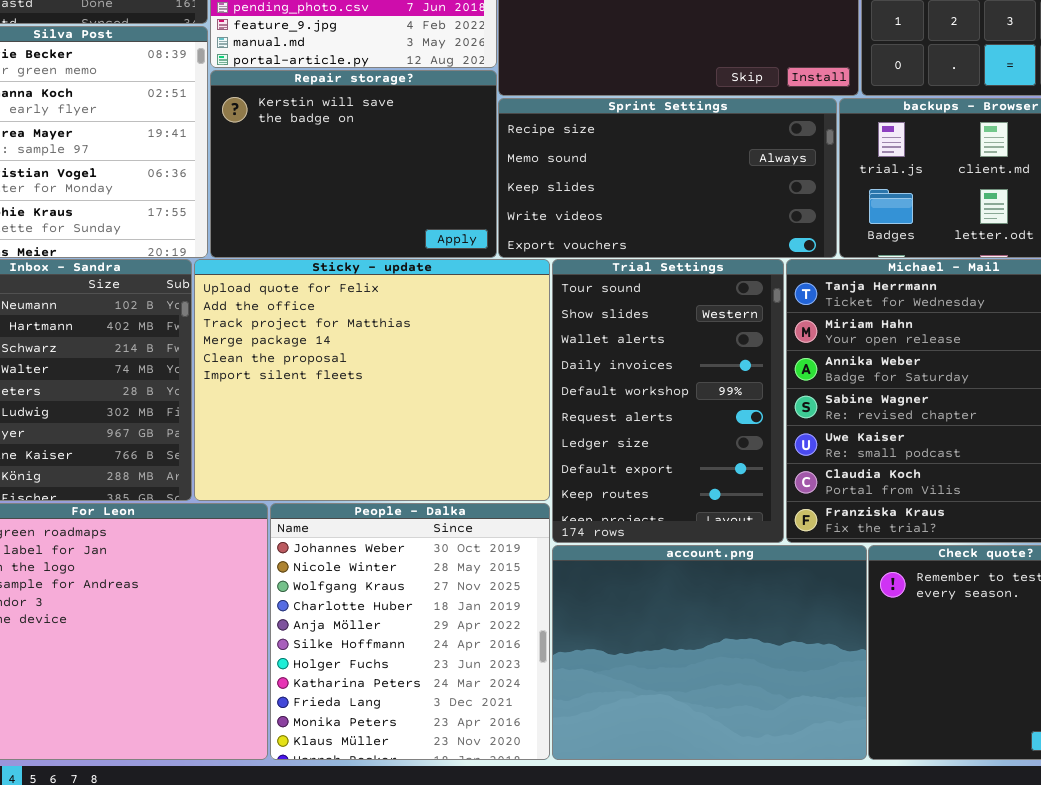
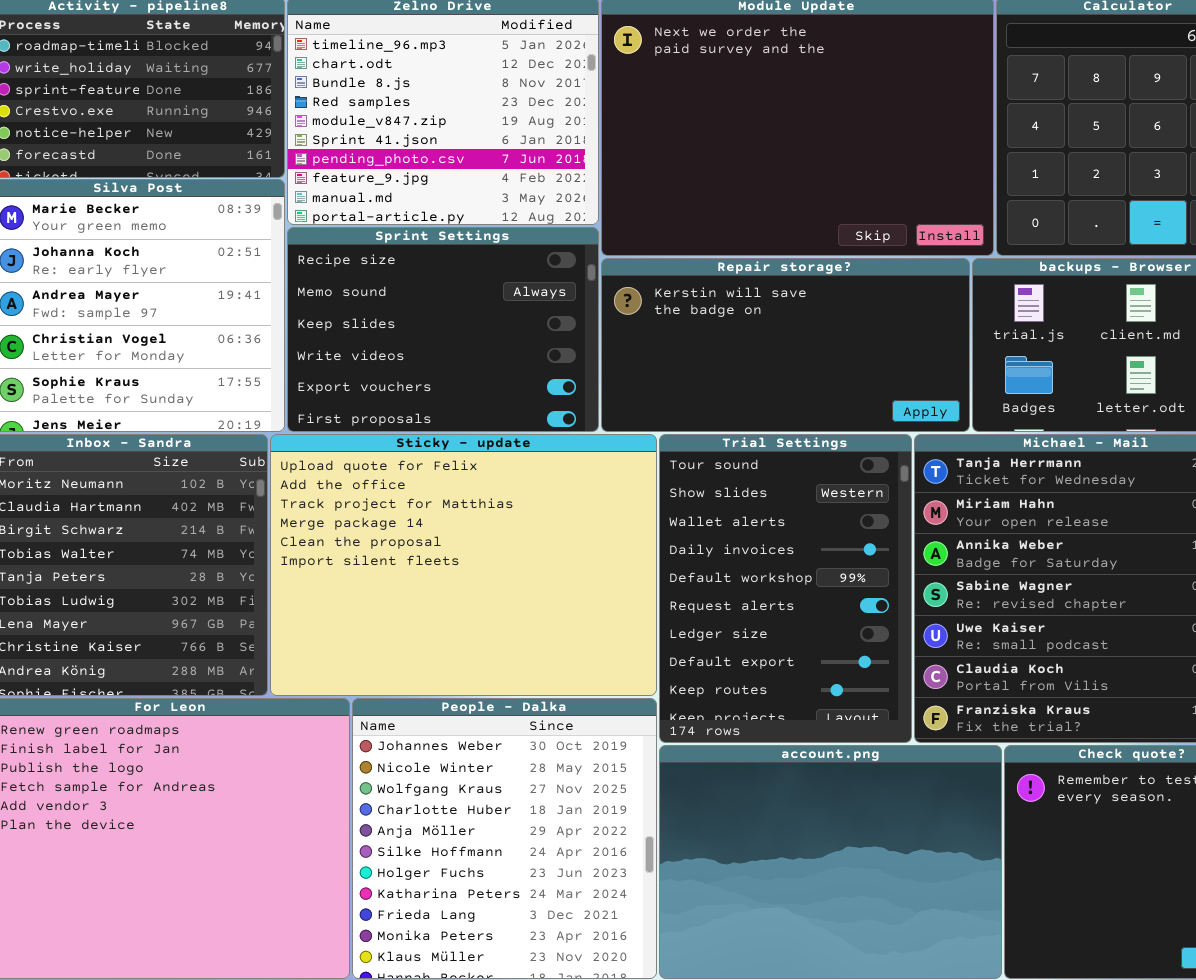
Repair storage?: [210,70,497,258] -> [601,258,970,432], moved, resized
Sprint Settings: [498,98,837,258] -> [287,227,599,432], moved, resized

